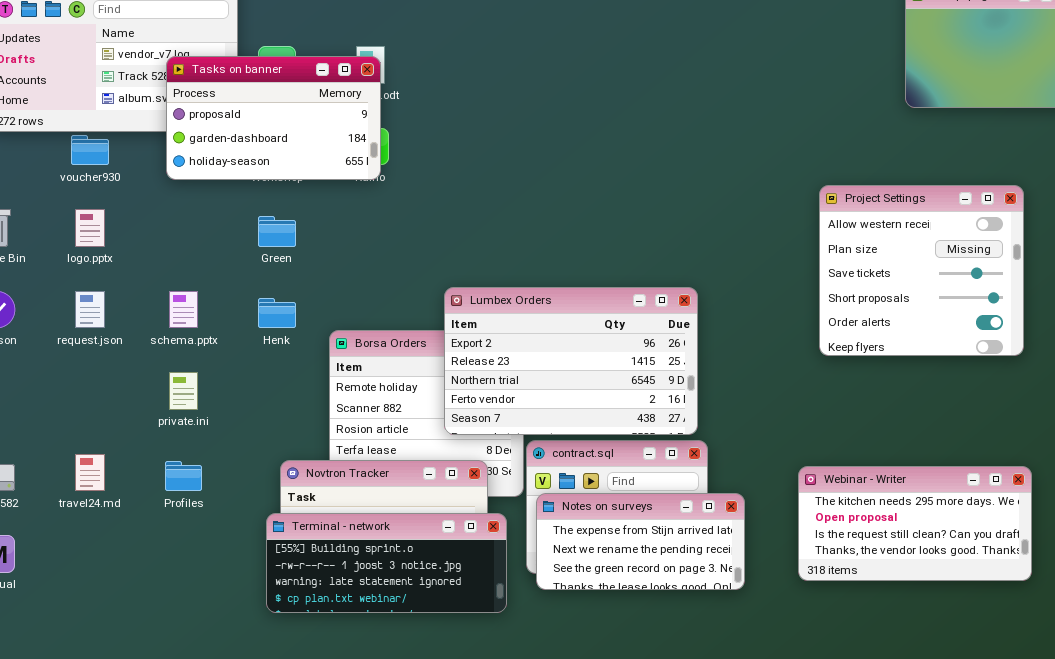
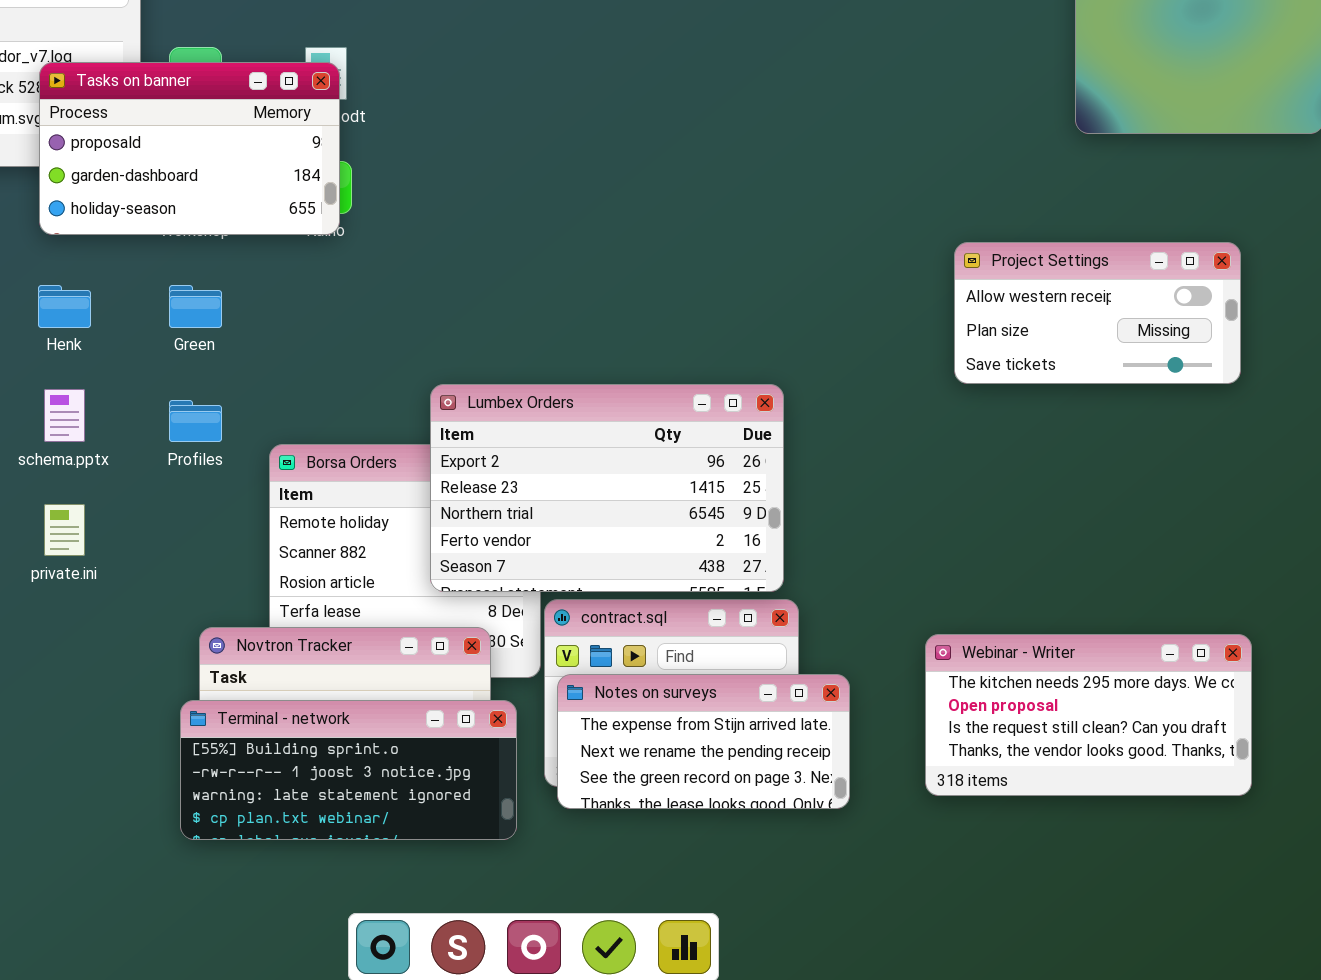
Project Settings: [819,185,1024,356] -> [954,242,1241,384], resized
Henk: [258,298,296,328] -> [38,285,91,328], moved
Profiles: [165,461,202,491] -> [169,400,222,442], moved

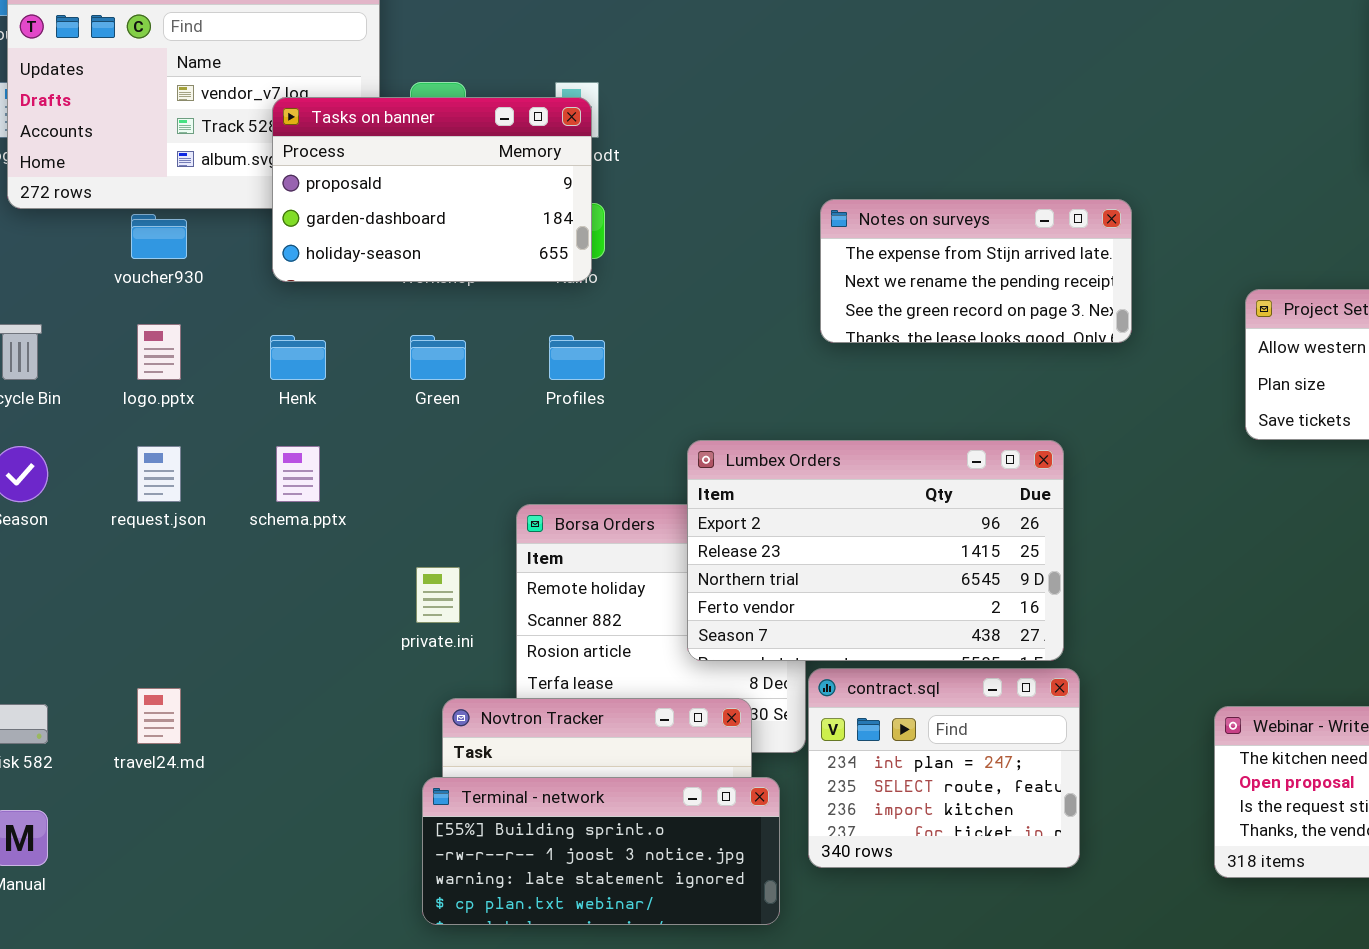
Profiles: [169,400,222,442] -> [549,335,605,380], moved
private.ini: [44,504,85,556] -> [416,567,460,623], moved
Notes on surveys: [557,674,850,809] -> [820,199,1132,343], moved

